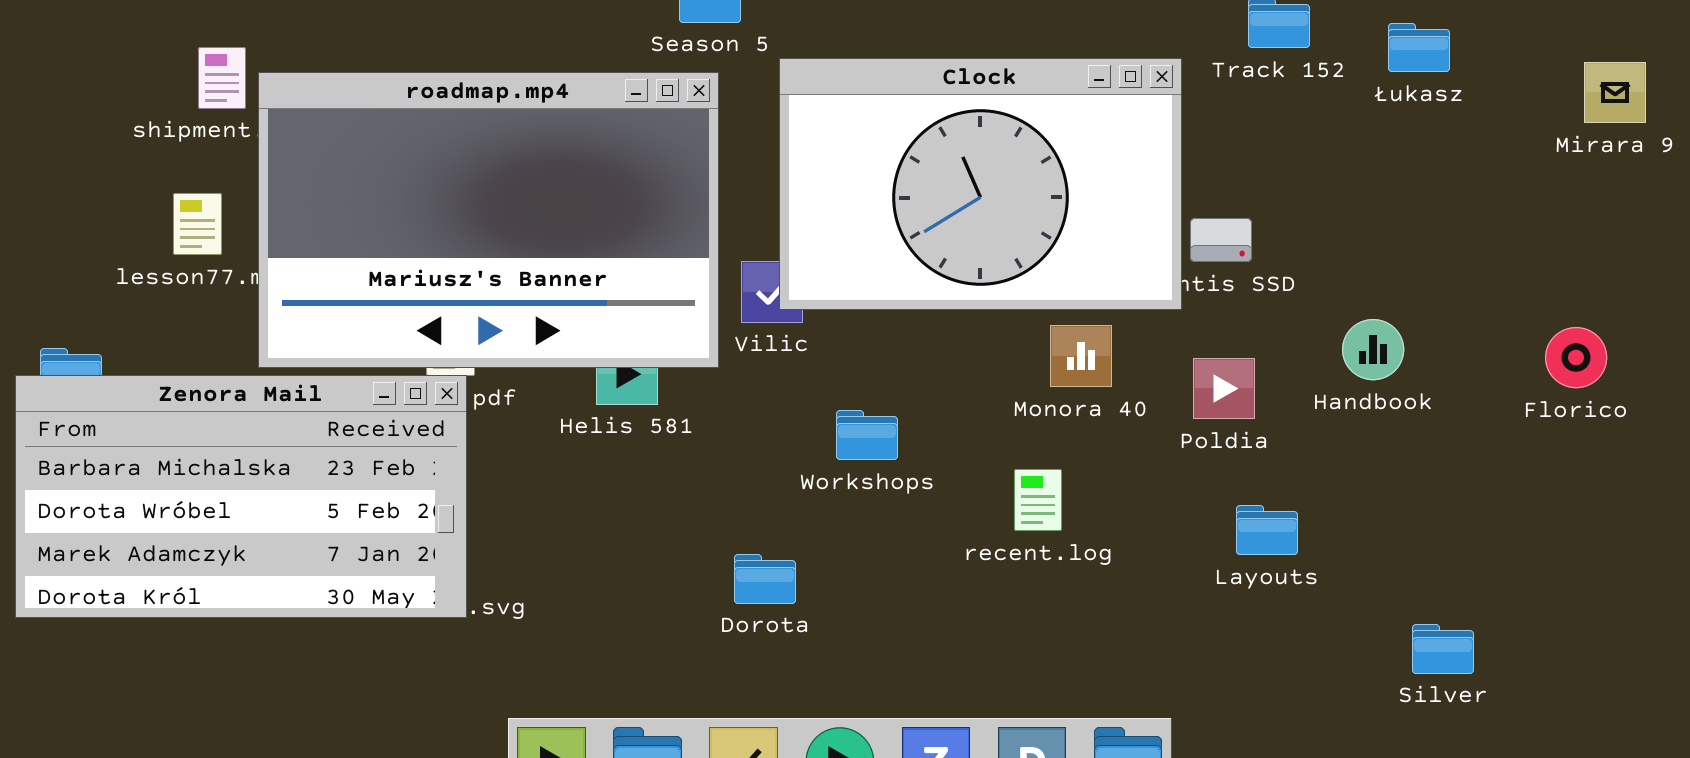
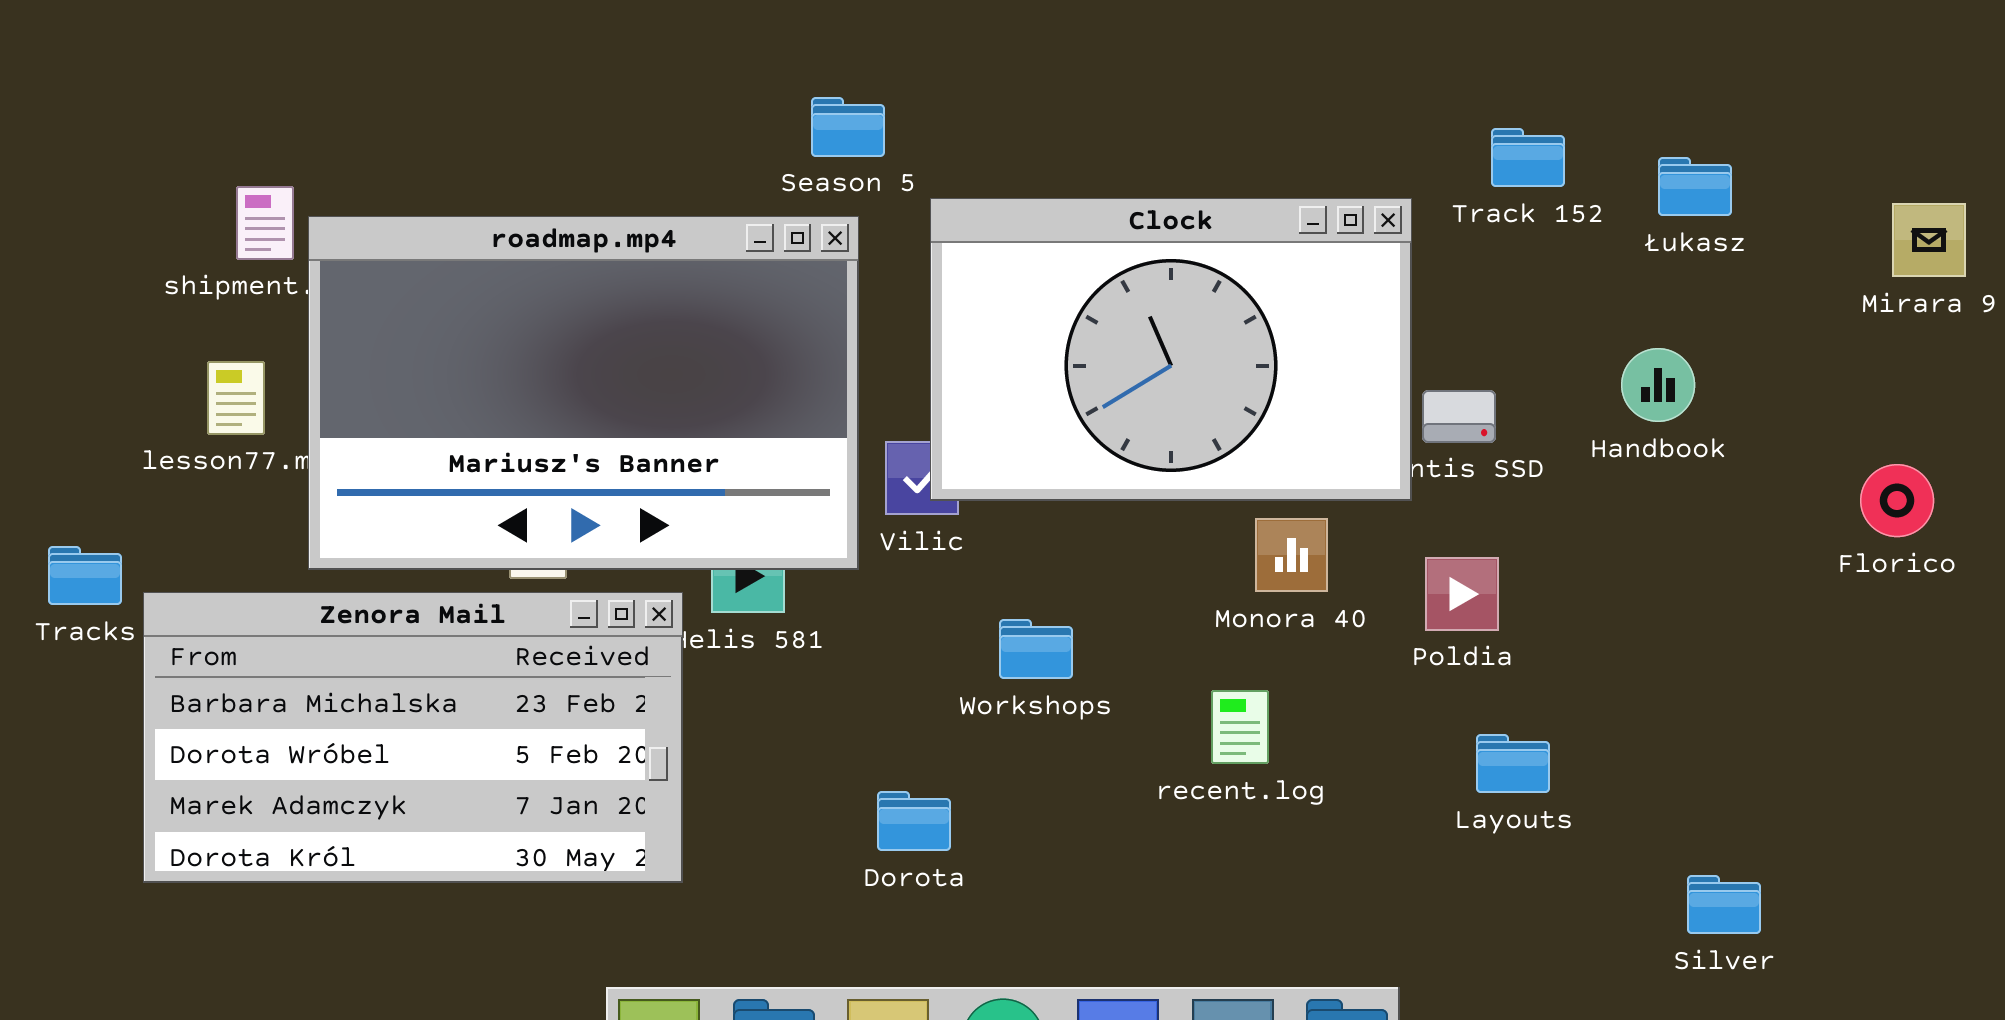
Handbook: [1342,319,1404,380] -> [1621,348,1695,422], moved
Florico: [1545,327,1607,388] -> [1860,464,1934,537], moved
Zenora Mail: [15,375,467,618] -> [143,592,683,883], moved

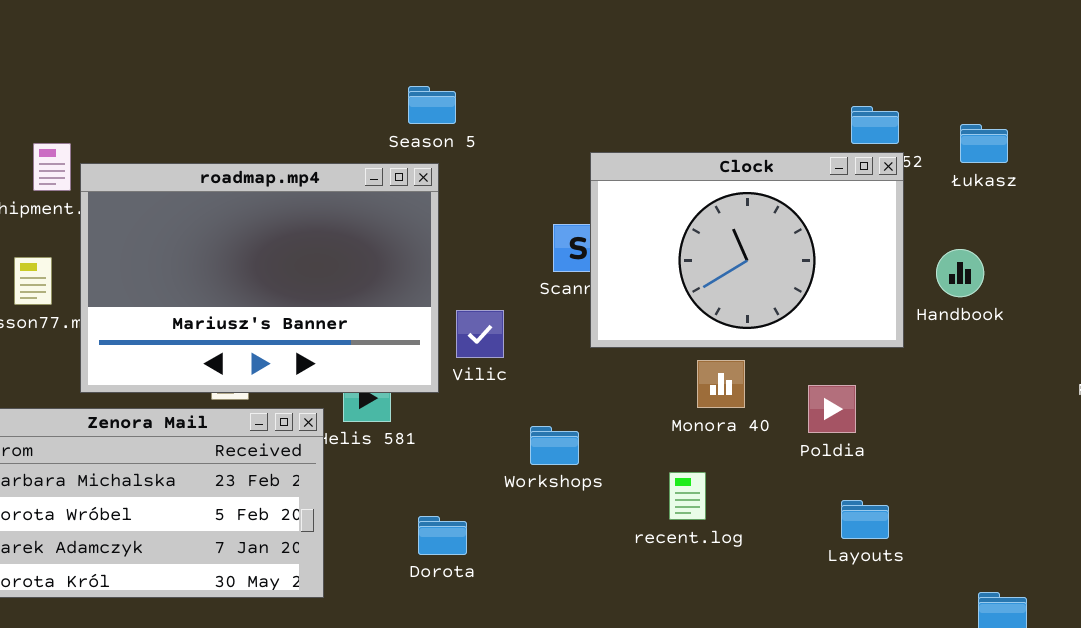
Clock: [930,198,1412,501] -> [590,152,904,348], moved
Dorota: [877,791,951,851] -> [418,516,467,555], moved

